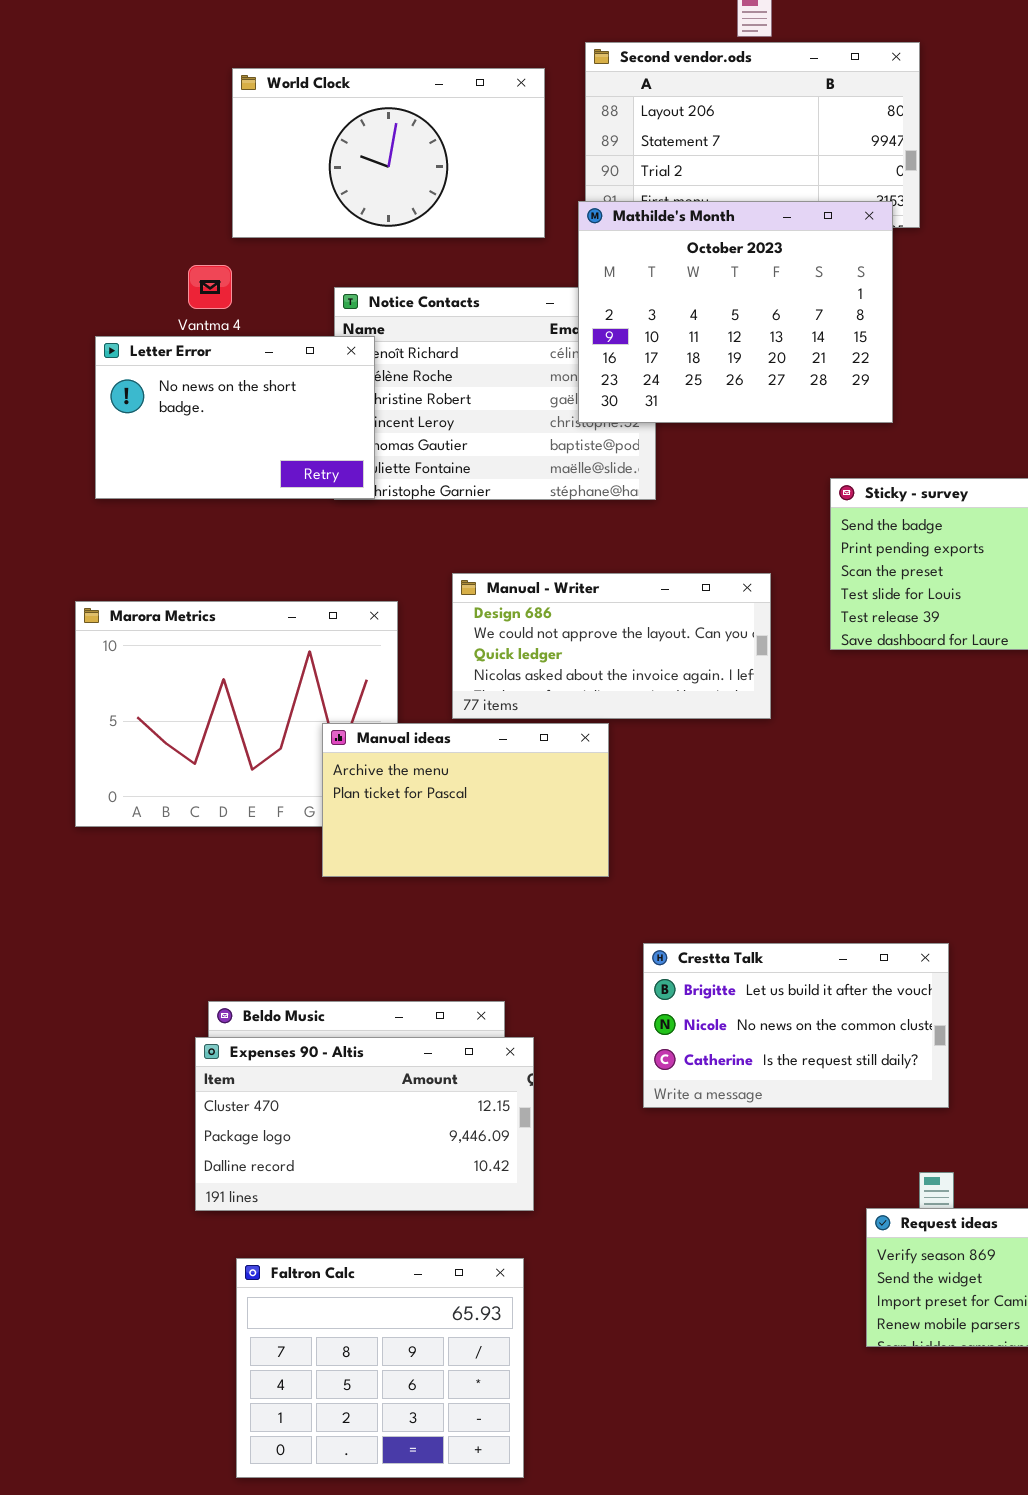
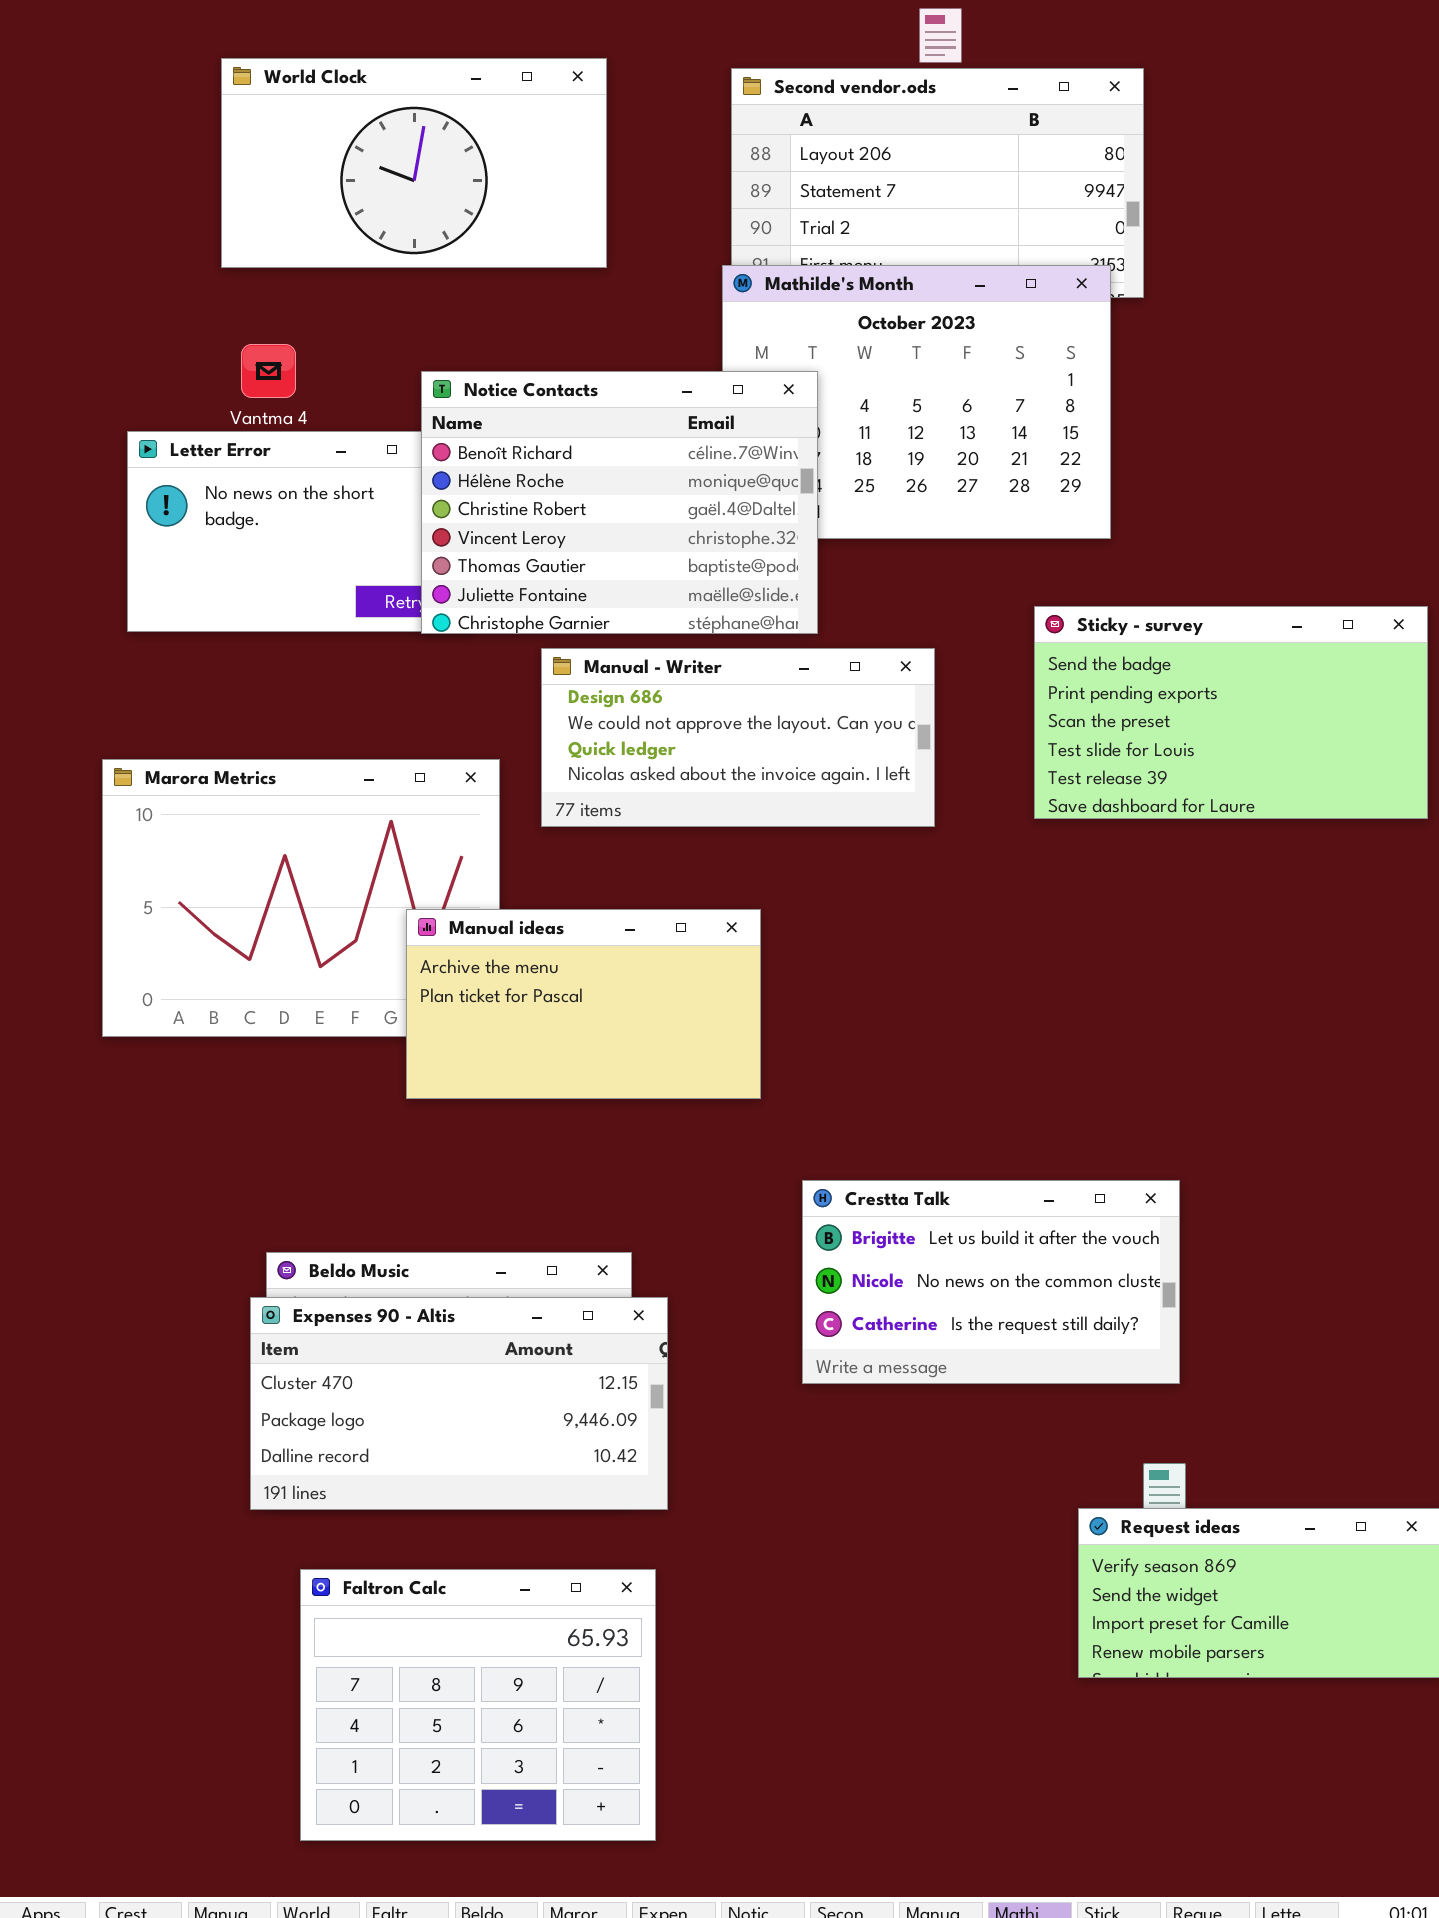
World Clock: [232,68,545,238] -> [221,58,607,268], moved
Notice Contacts: [334,287,656,500] -> [421,371,818,634], raised
Manual - Writer: [452,573,771,719] -> [541,648,935,827], moved

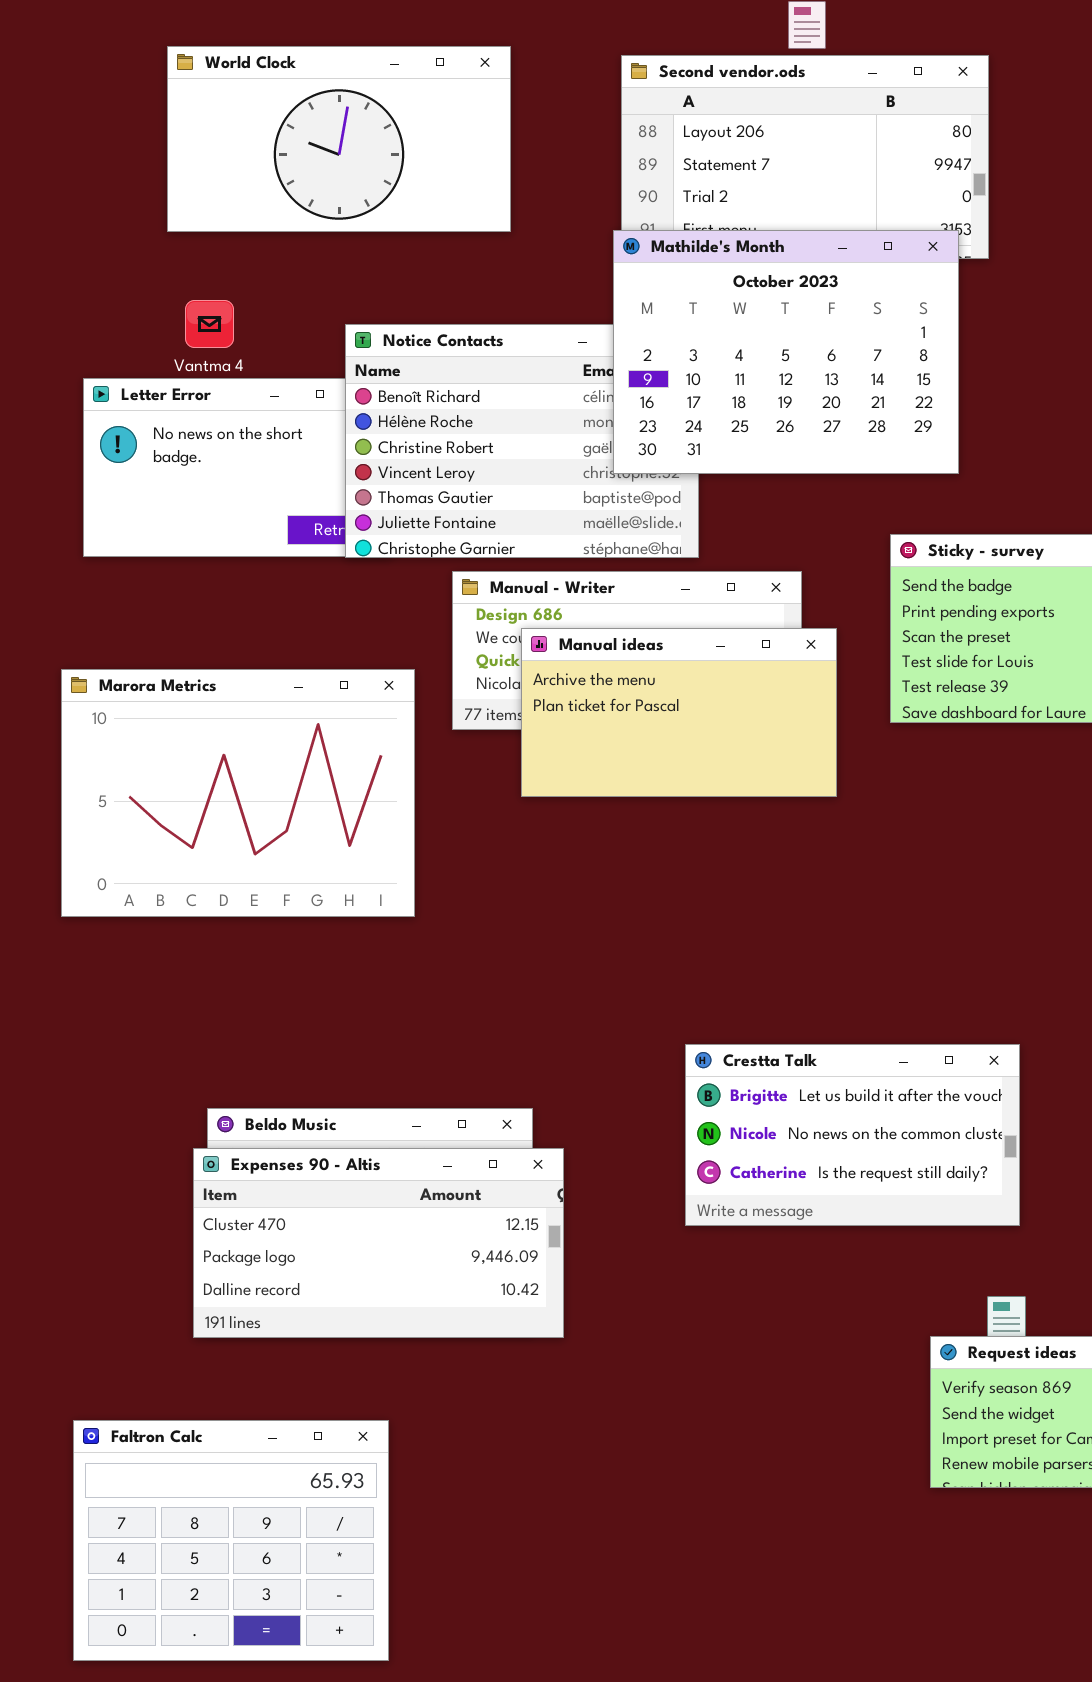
Mathilde's Month: [722,265,1111,539] -> [613,230,959,474], raised
Manual ideas: [406,909,761,1099] -> [521,628,837,797], moved
Faltron Calc: [300,1569,656,1841] -> [73,1420,389,1661], moved

